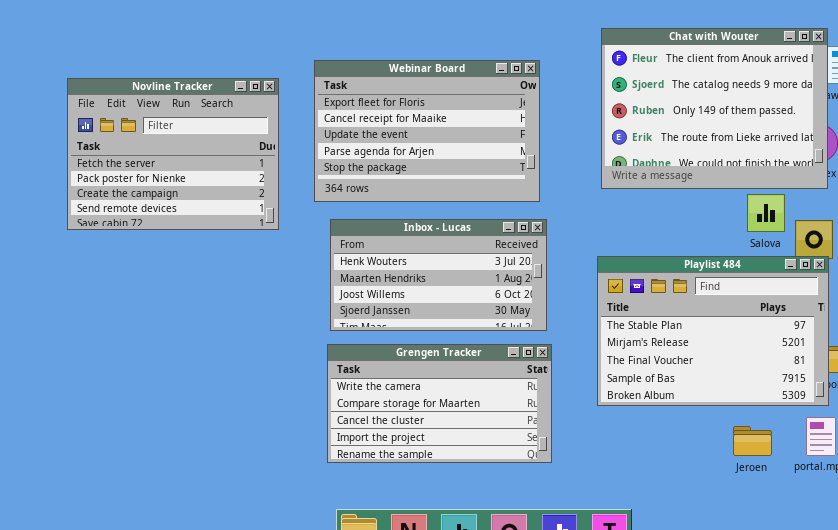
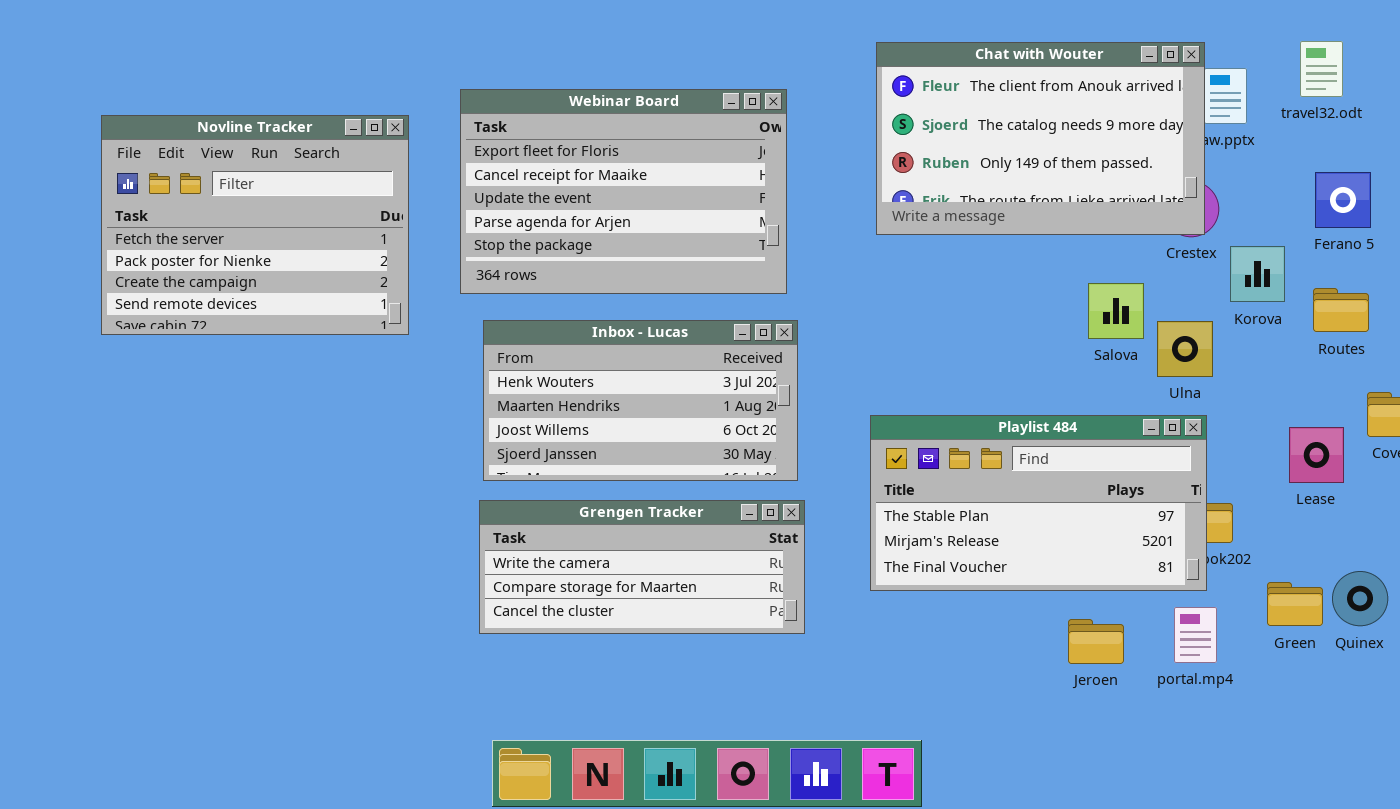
Chat with Wouter: [601,28,828,189] -> [876,42,1205,235], resized
Playlist 484: [597,256,829,406] -> [870,415,1207,591], resized
Grengen Tracker: [327,344,552,463] -> [479,500,805,634], resized

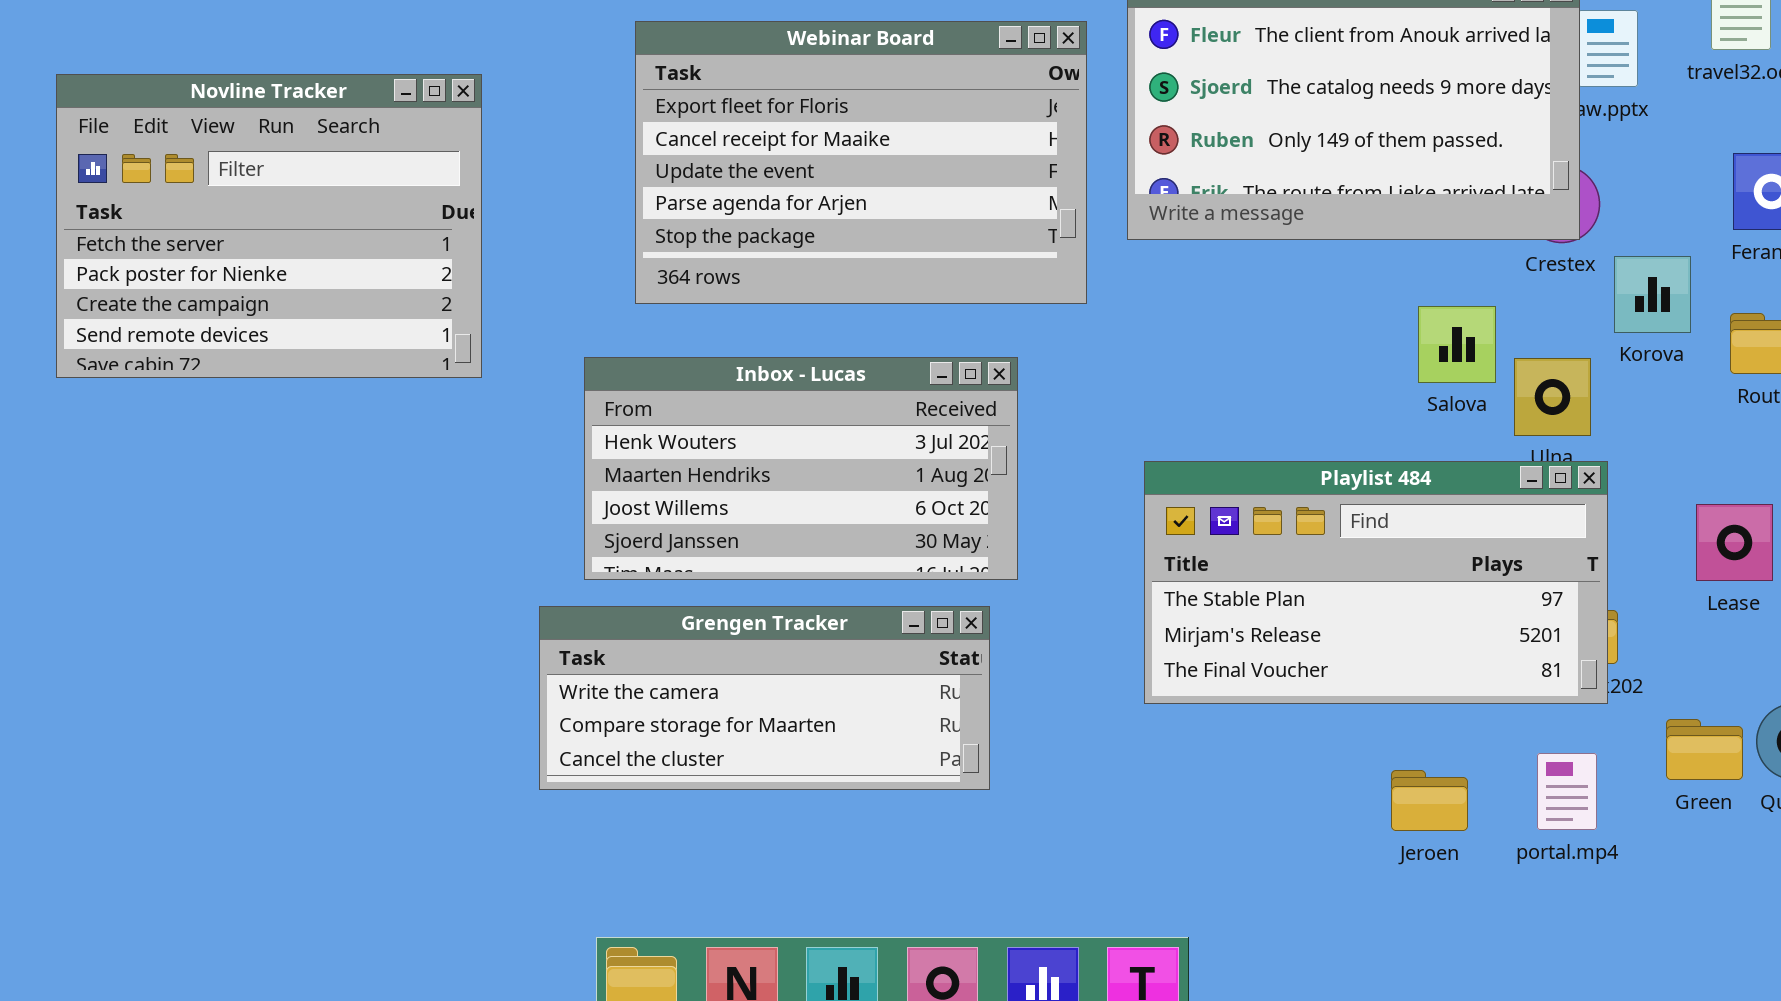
Webinar Board: [460,89,787,294] -> [635,21,1087,304], moved
Playlist 484: [870,415,1207,591] -> [1144,461,1608,704], moved
Grengen Tracker: [479,500,805,634] -> [539,606,990,790], moved

